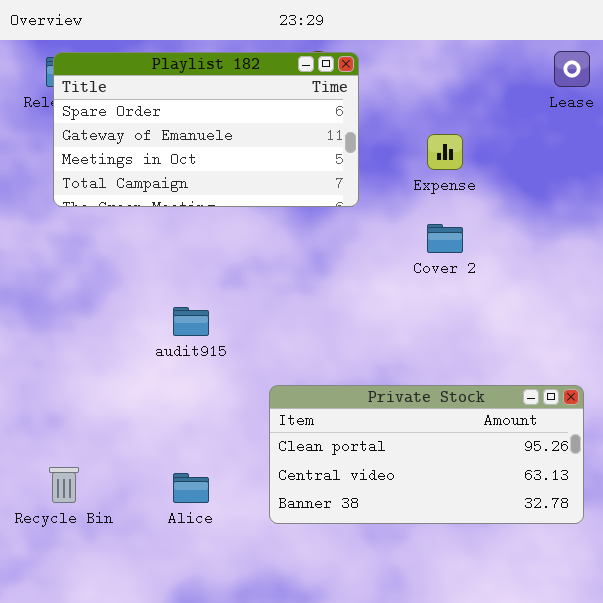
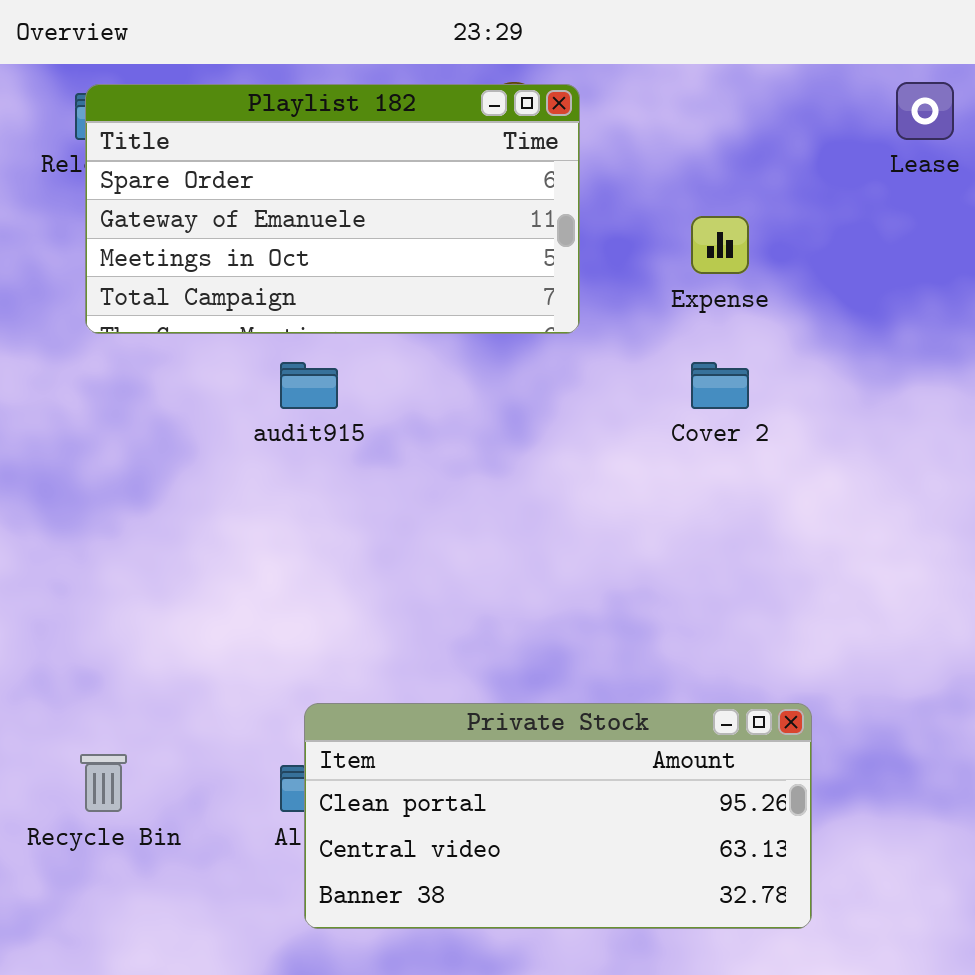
audit915: [173,307,209,336] -> [280,362,338,409], moved
Private Stock: [269,385,584,524] -> [304,703,812,929], moved

